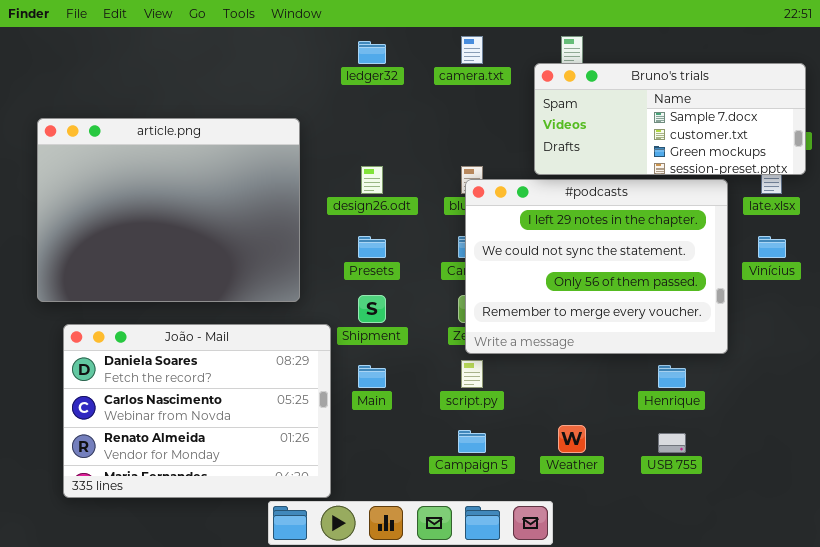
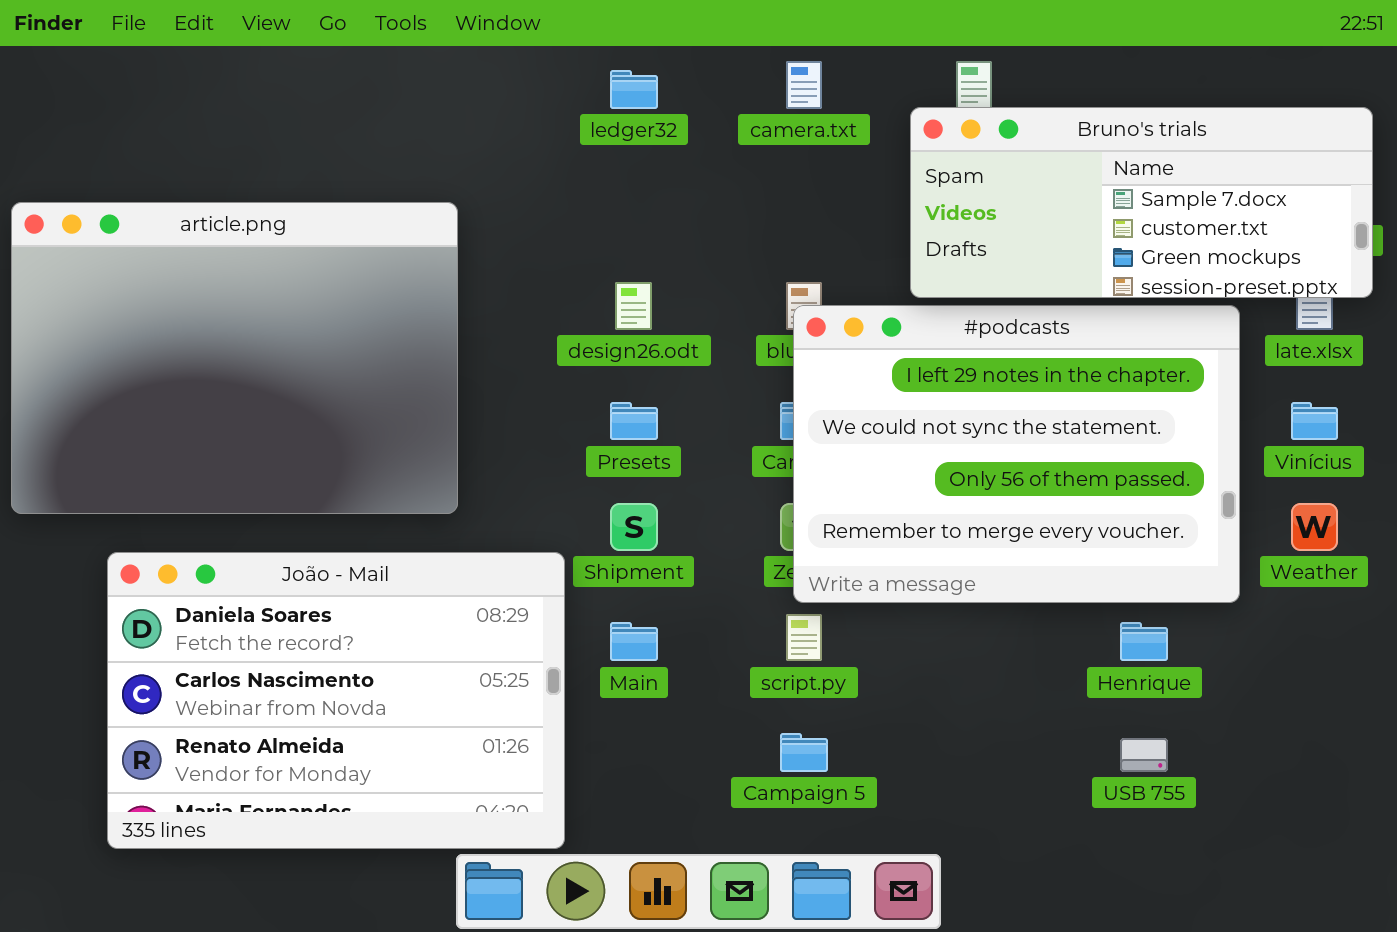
article.png: [37,118,300,302] -> [11,202,458,514], moved
Weather: [558,425,586,453] -> [1291,503,1338,551], moved

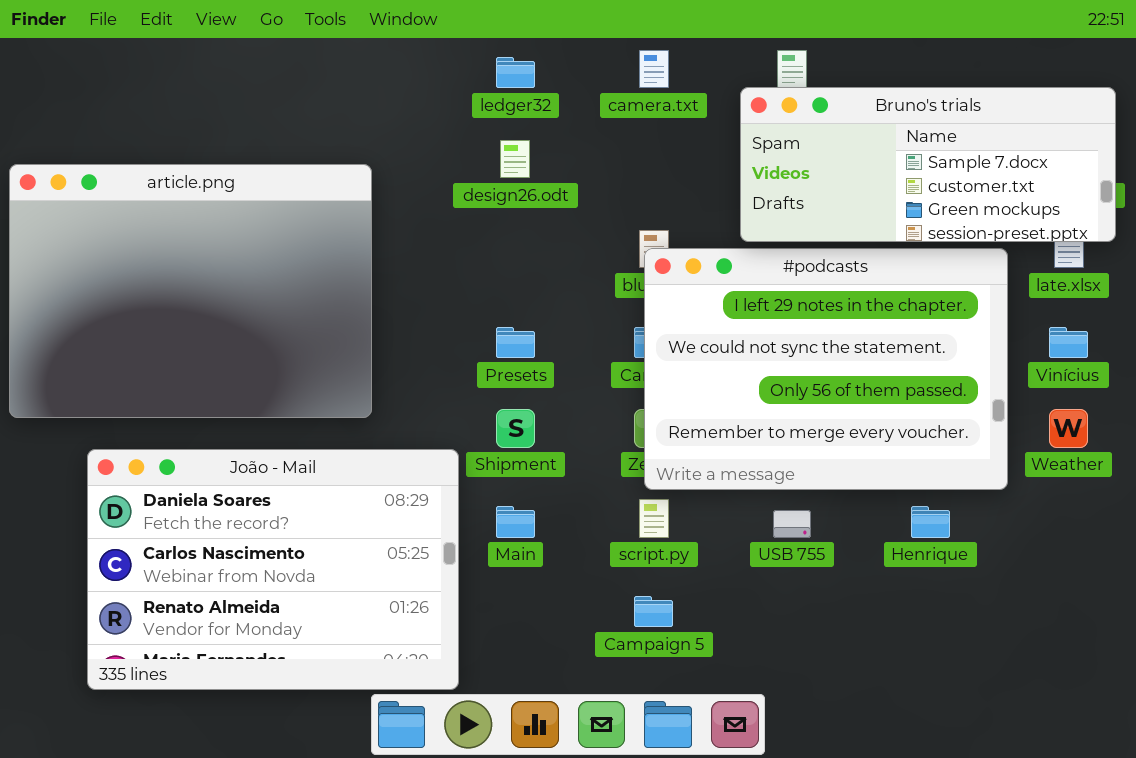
design26.odt: [615,282,652,330] -> [500,140,530,178], moved
USB 755: [1120,738,1168,772] -> [773,510,811,538], moved

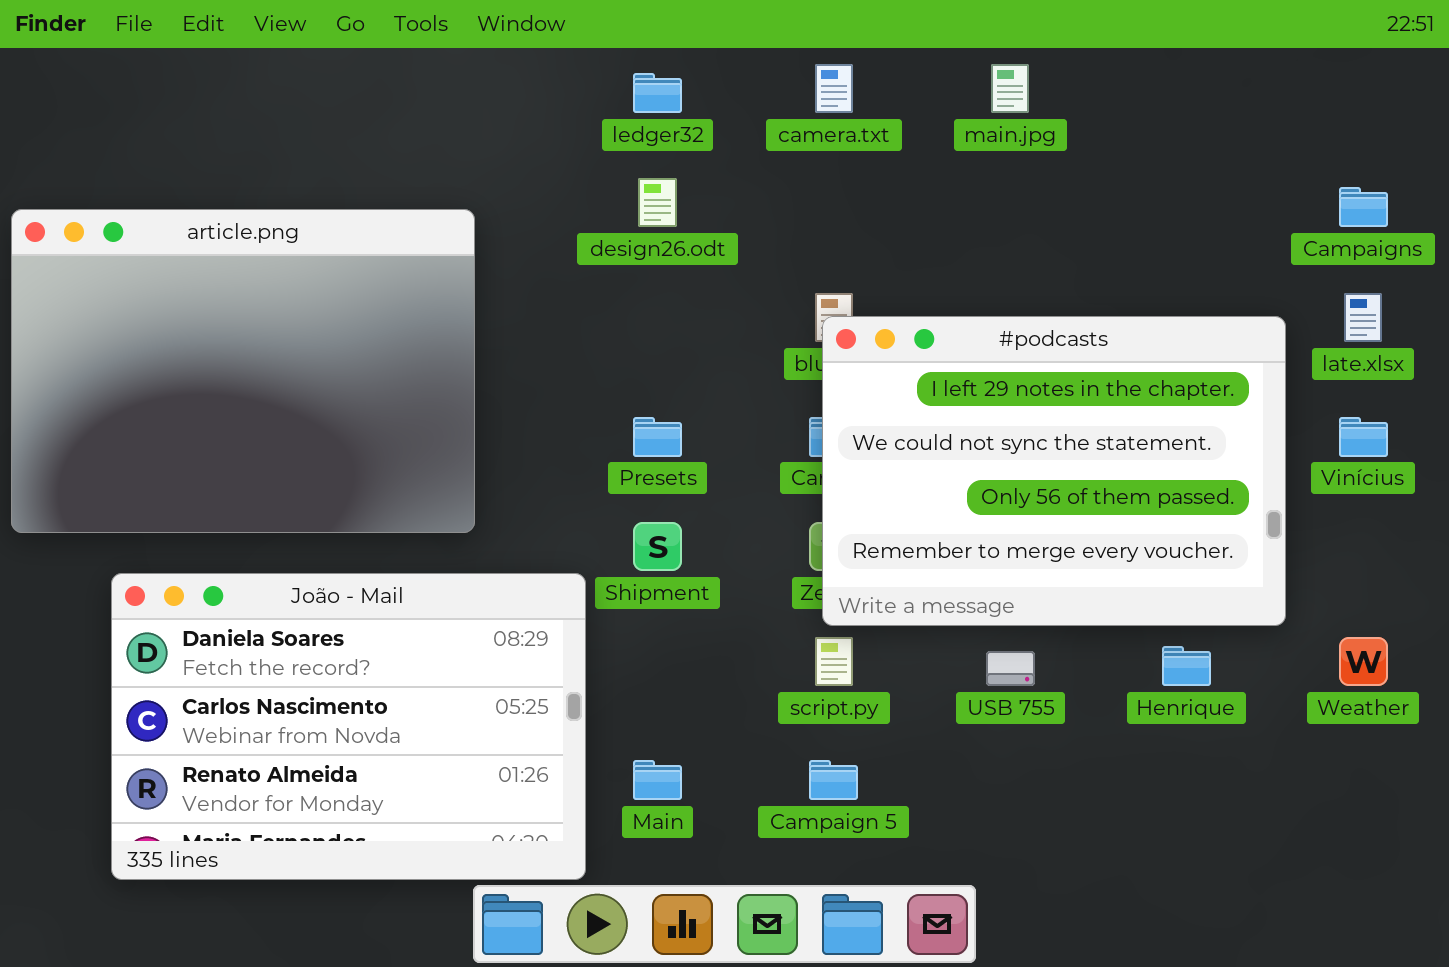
Bruno's trials: [740,87,1116,242] -> none, closed
Weather: [1049,409,1088,448] -> [1339,637,1388,686], moved
Main: [496,506,535,538] -> [633,760,682,800], moved

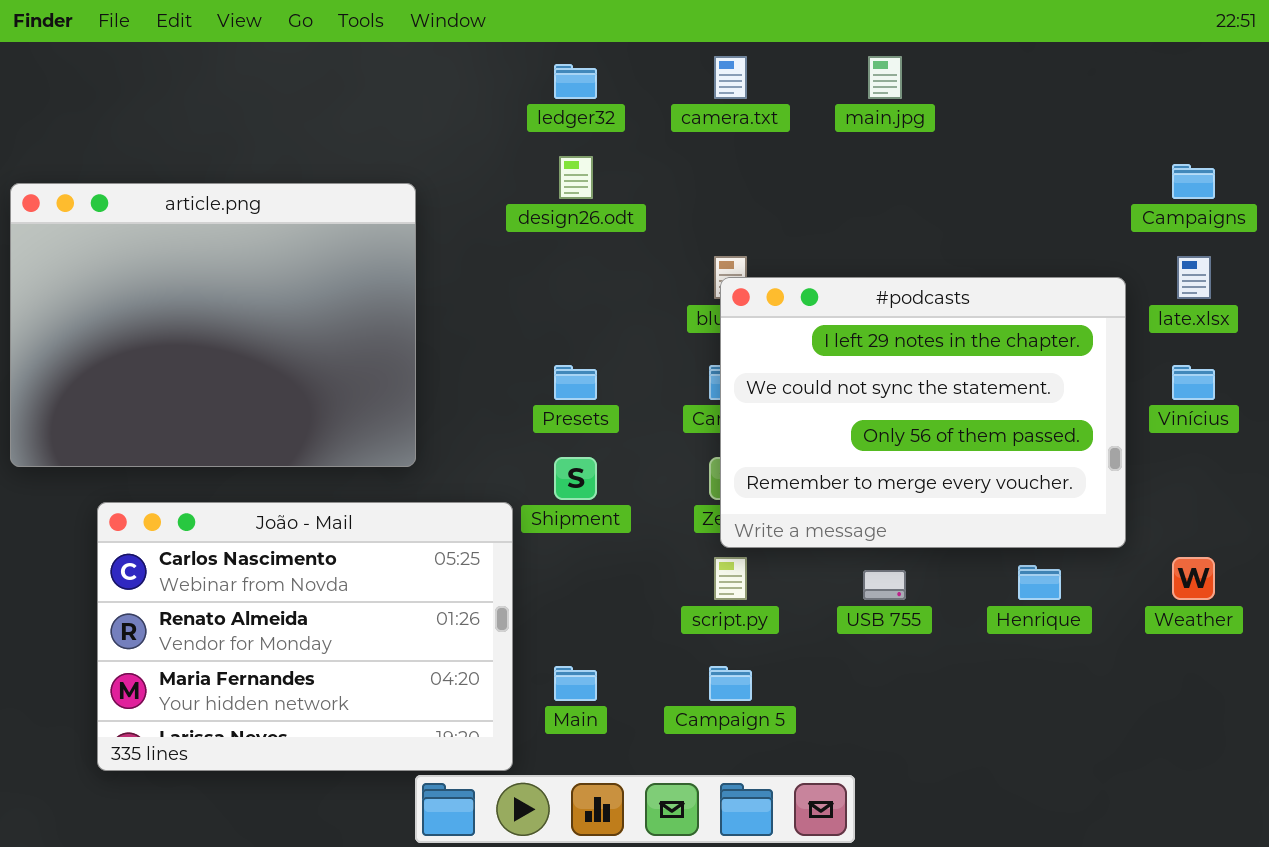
João - Mail: [111,573,586,880] -> [97,502,513,771], scrolled down 1 row

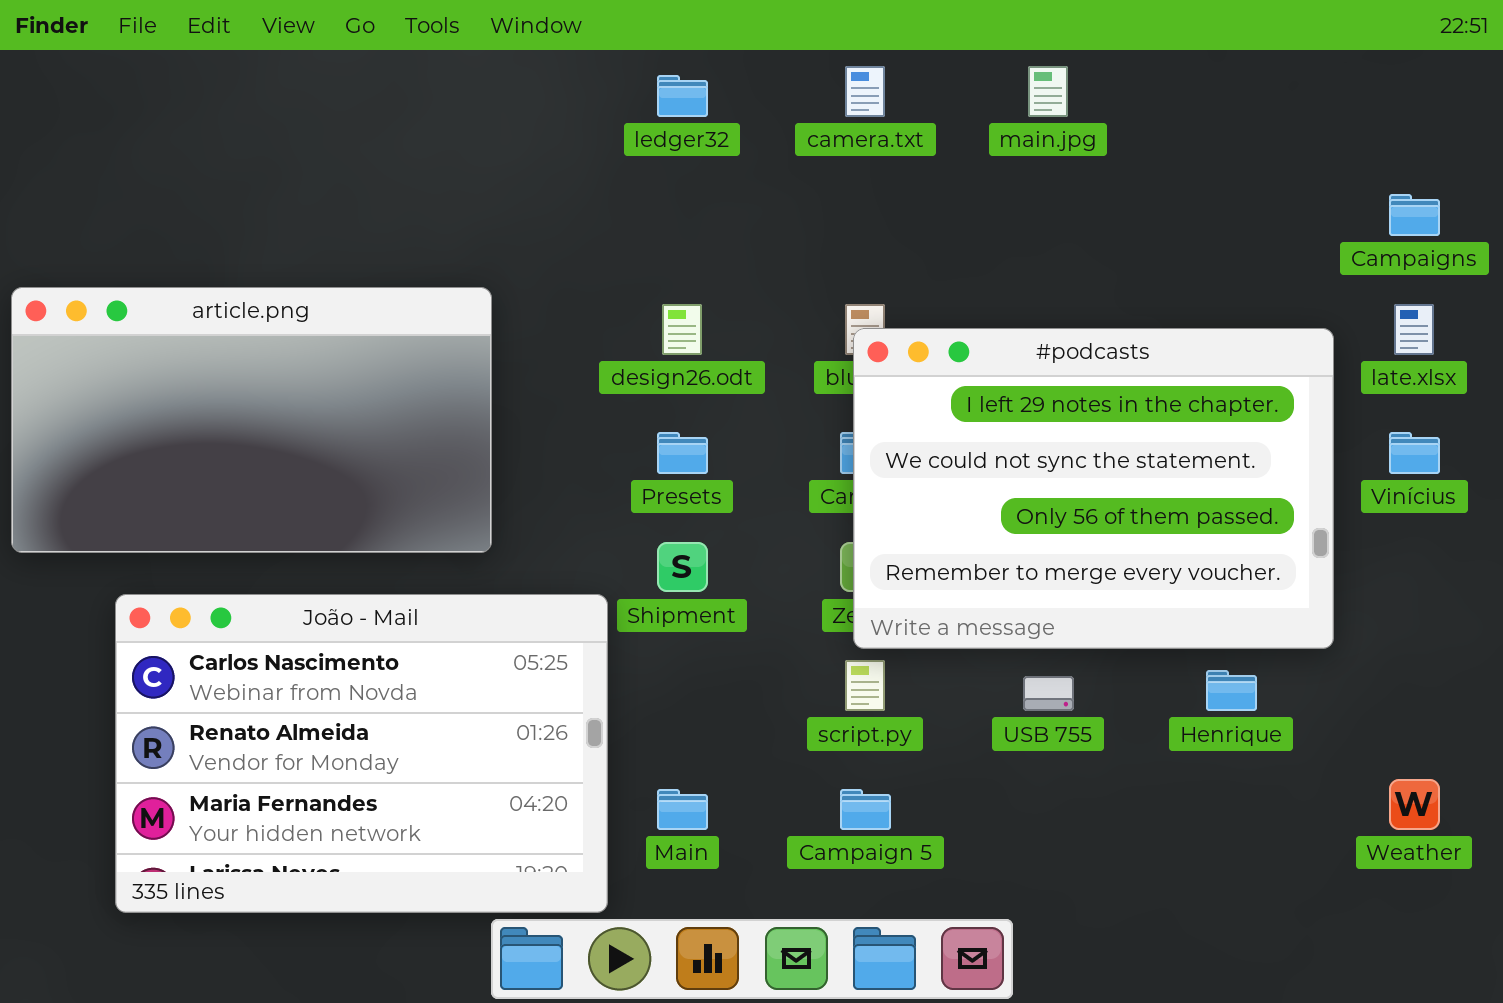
design26.odt: [559,156,593,199] -> [662,304,702,355], moved
article.png: [10,183,416,467] -> [11,287,492,553], resized
Weather: [1172,557,1215,600] -> [1389,779,1440,830], moved

